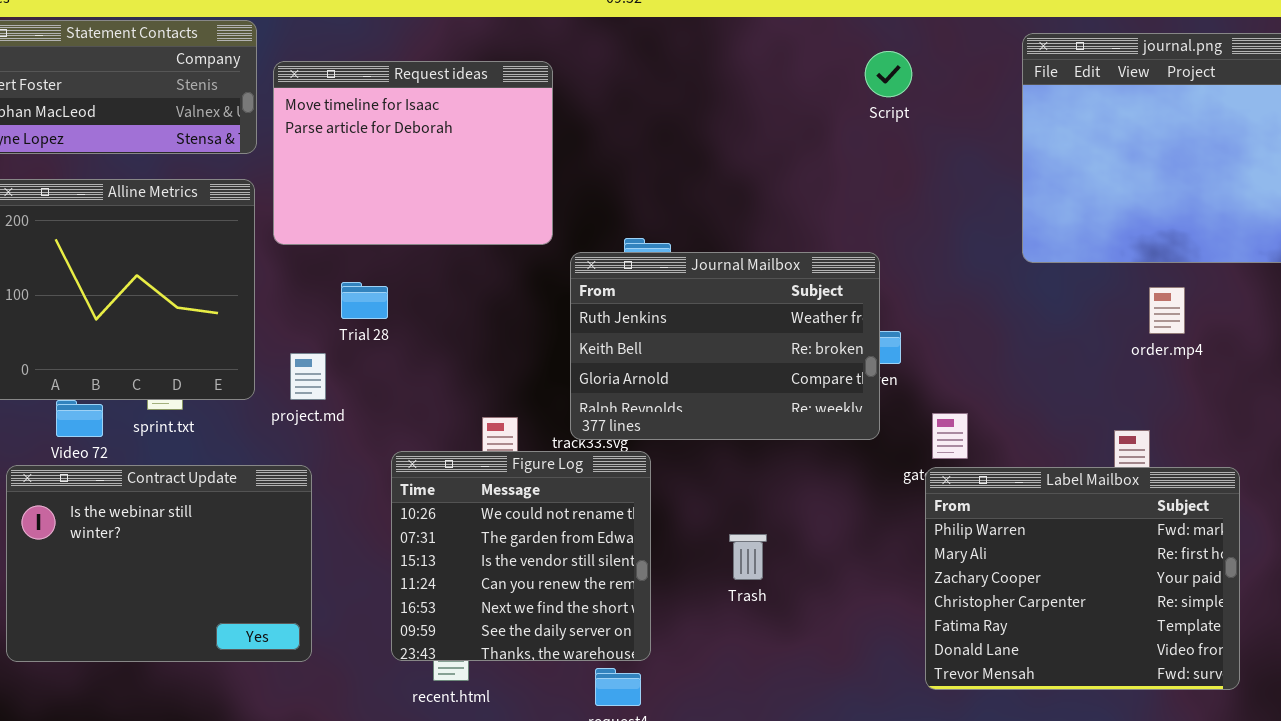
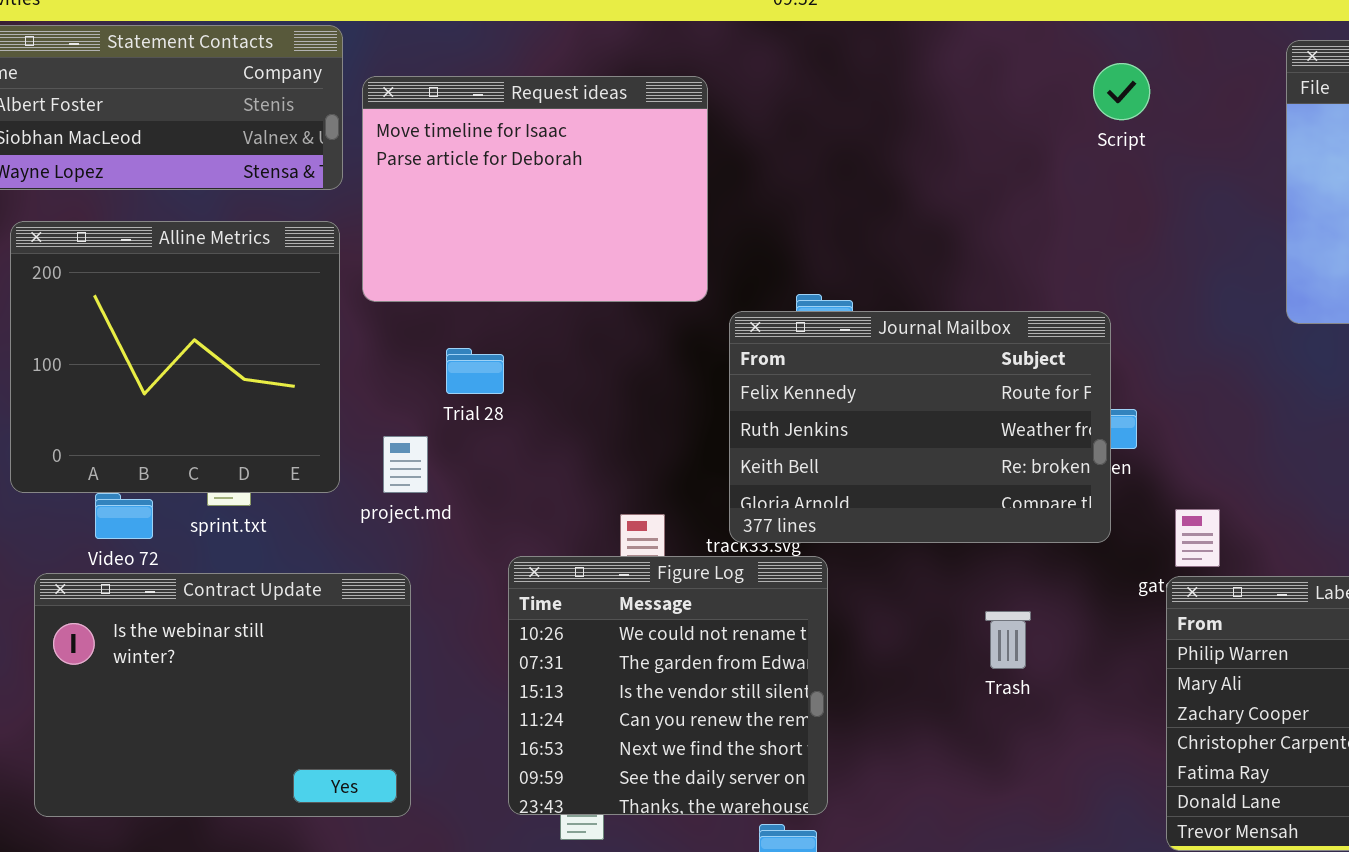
Journal Mailbox: [570,252,880,440] -> [729,311,1111,543], scrolled up 1 row
Trash: [729,534,767,580] -> [985,611,1031,669], moved

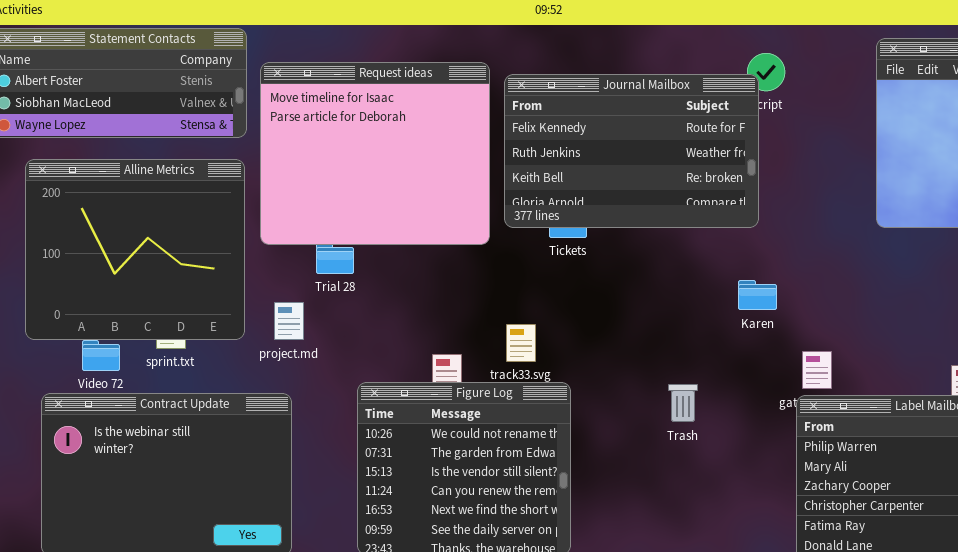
Request ideas: [362,76,708,302] -> [260,62,490,245], resized
Journal Mailbox: [729,311,1111,543] -> [504,74,759,228], moved
Trash: [985,611,1031,669] -> [668,384,698,422], moved

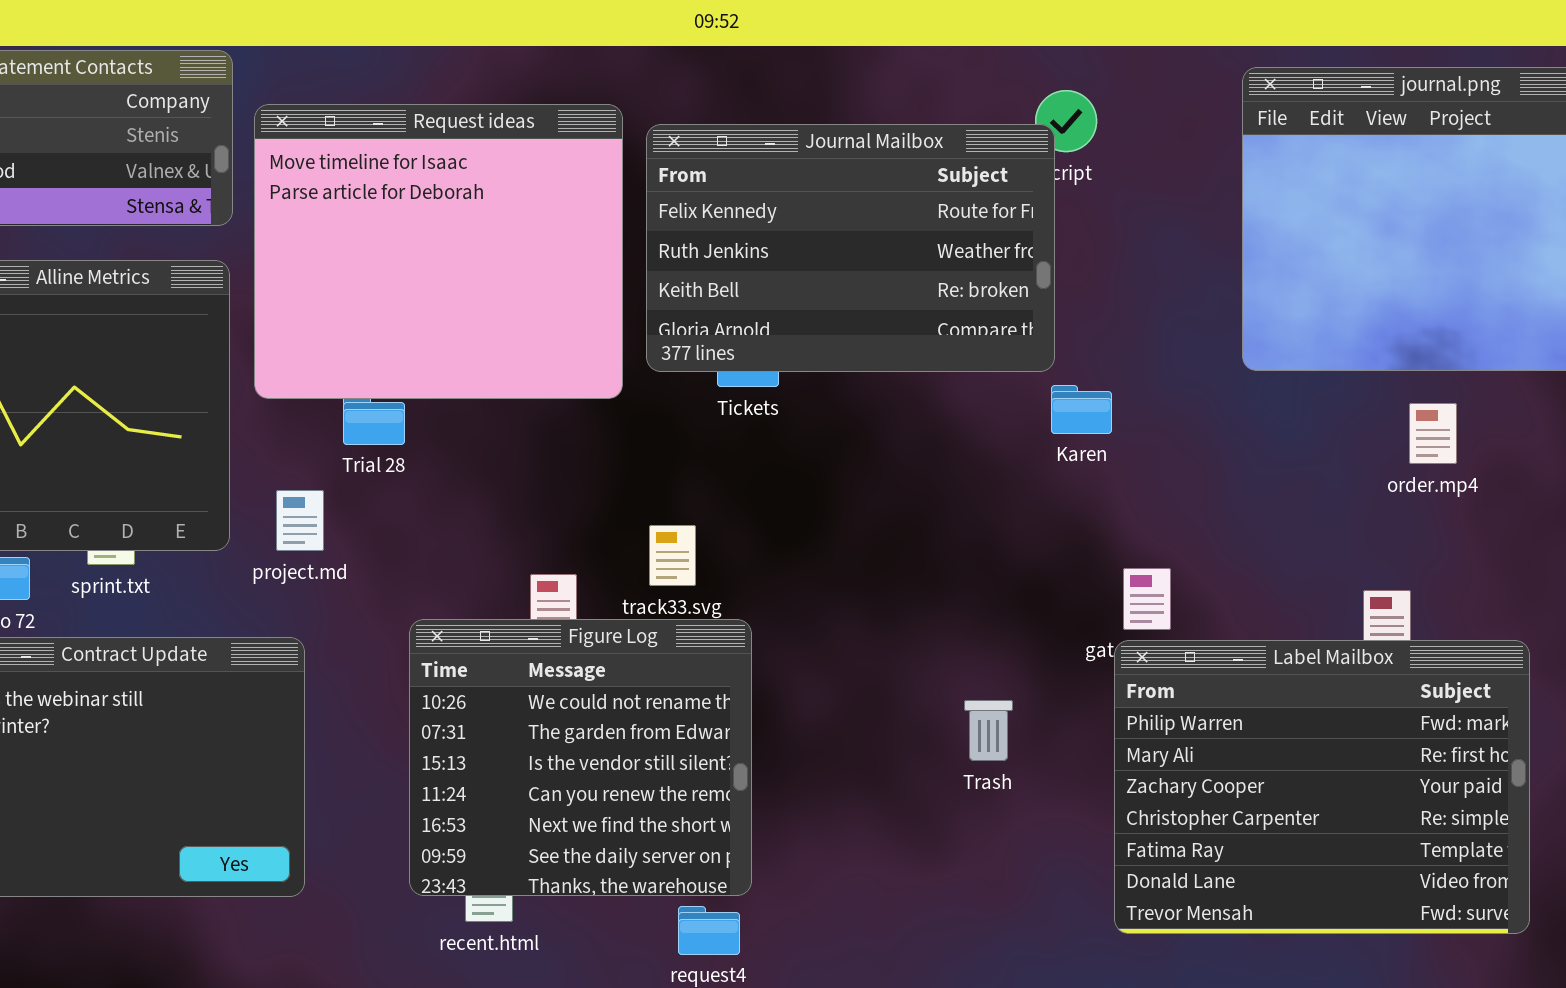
Karen: [738,280,777,310] -> [1051,385,1112,434], moved
Trash: [668,384,698,422] -> [964,700,1013,761], moved

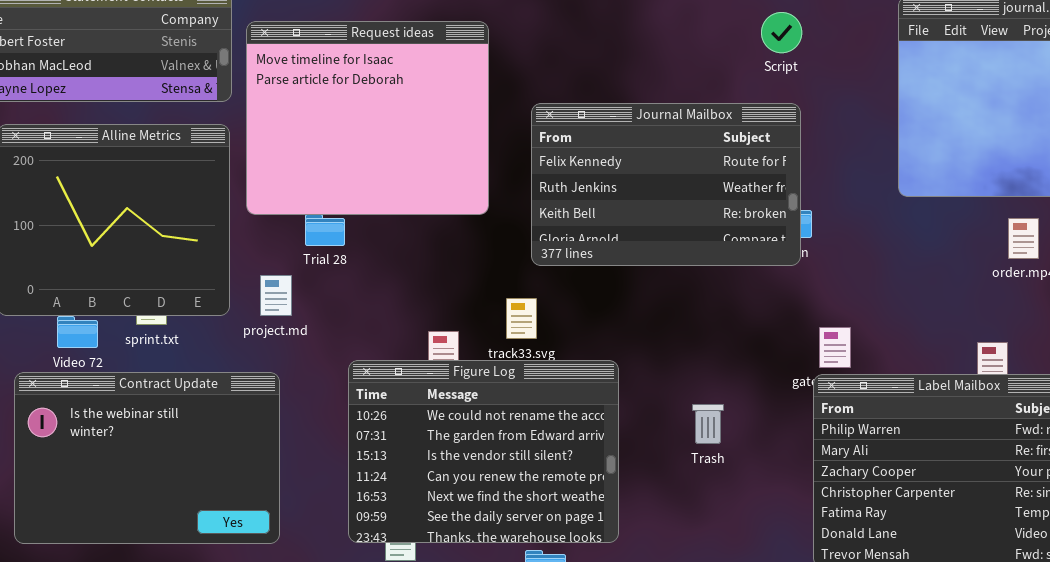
Journal Mailbox: [646,124,1055,372] -> [531,103,801,266], moved
Figure Log: [409,619,752,896] -> [348,360,619,543], resized
Trash: [964,700,1013,761] -> [692,404,724,444], moved

